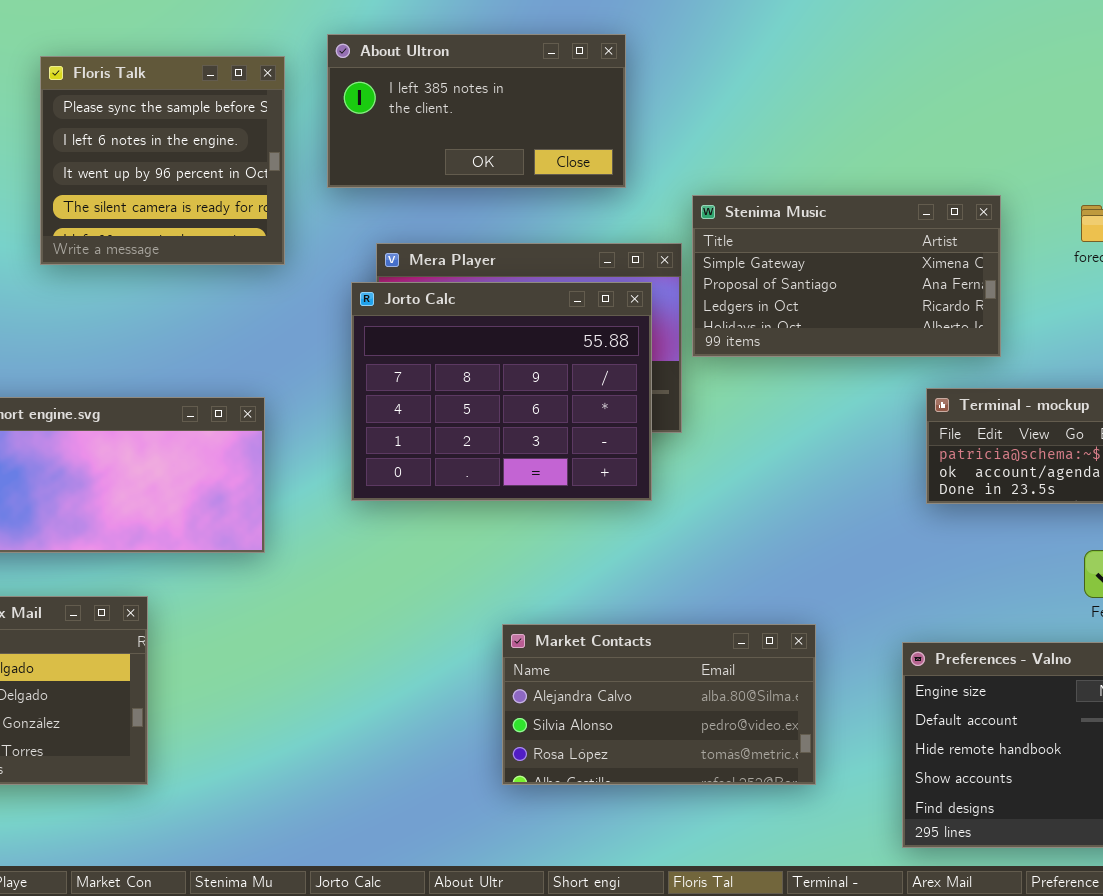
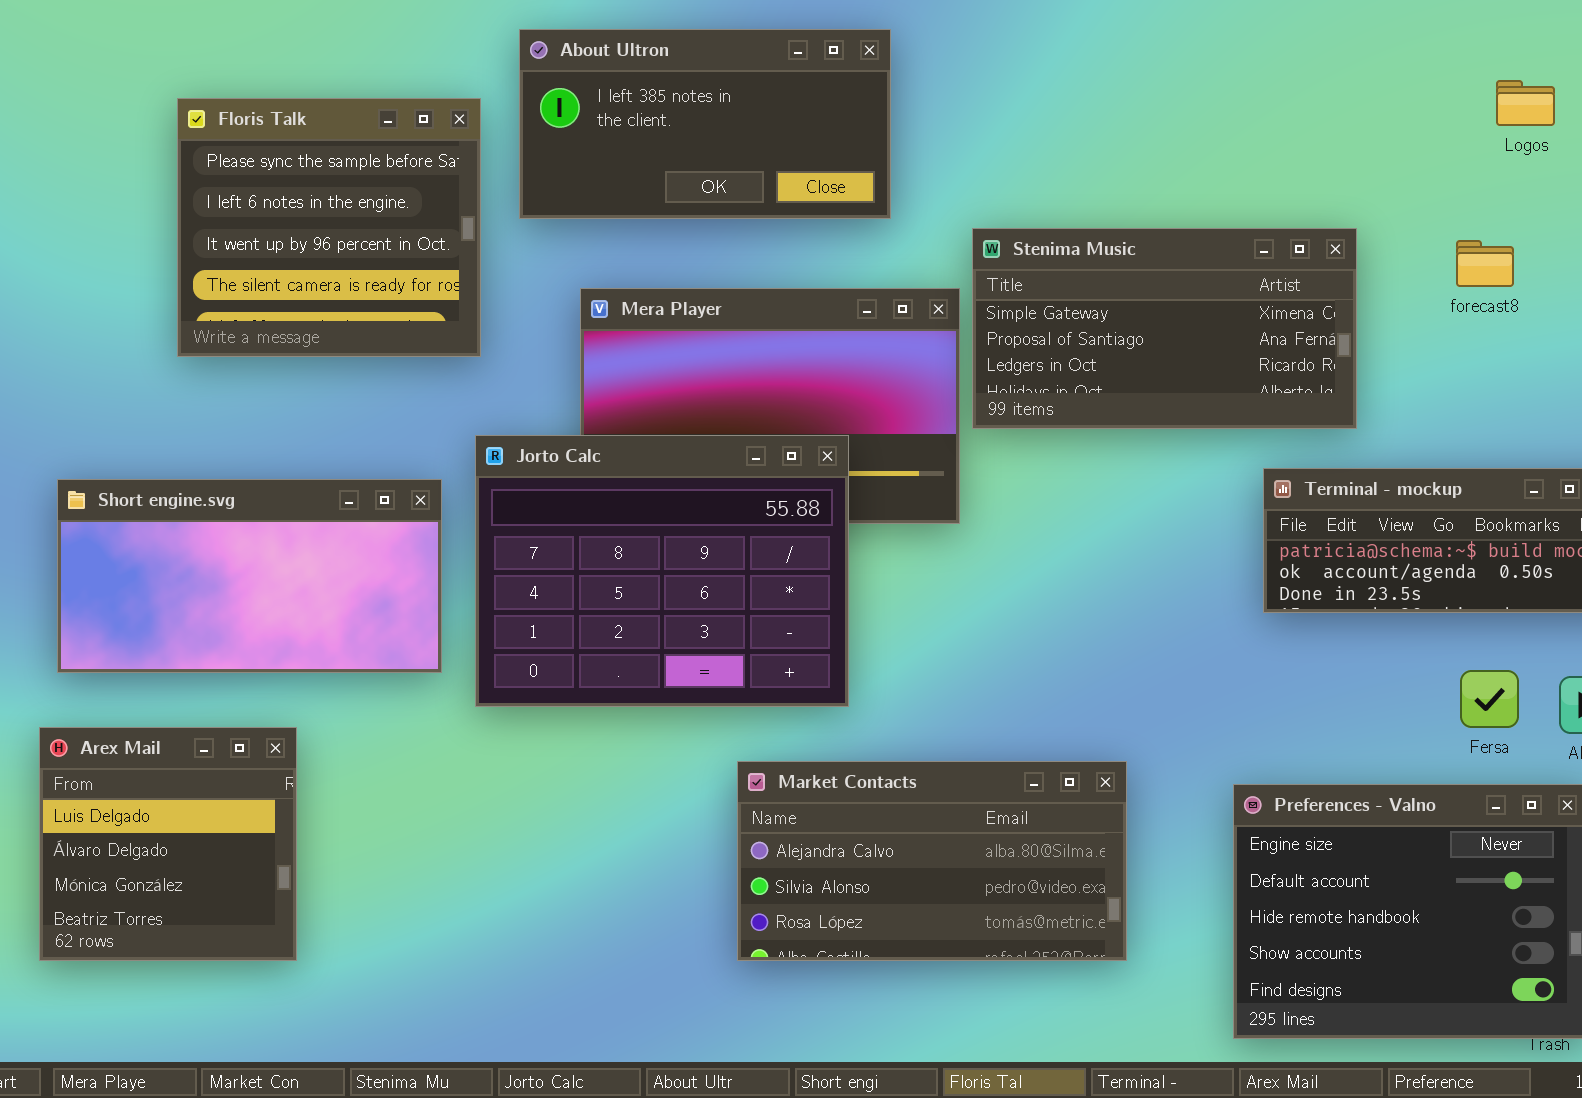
Floris Talk: [40,56,285,265] -> [177,98,481,357], moved
Jorto Calc: [351,282,652,501] -> [475,435,849,707], moved

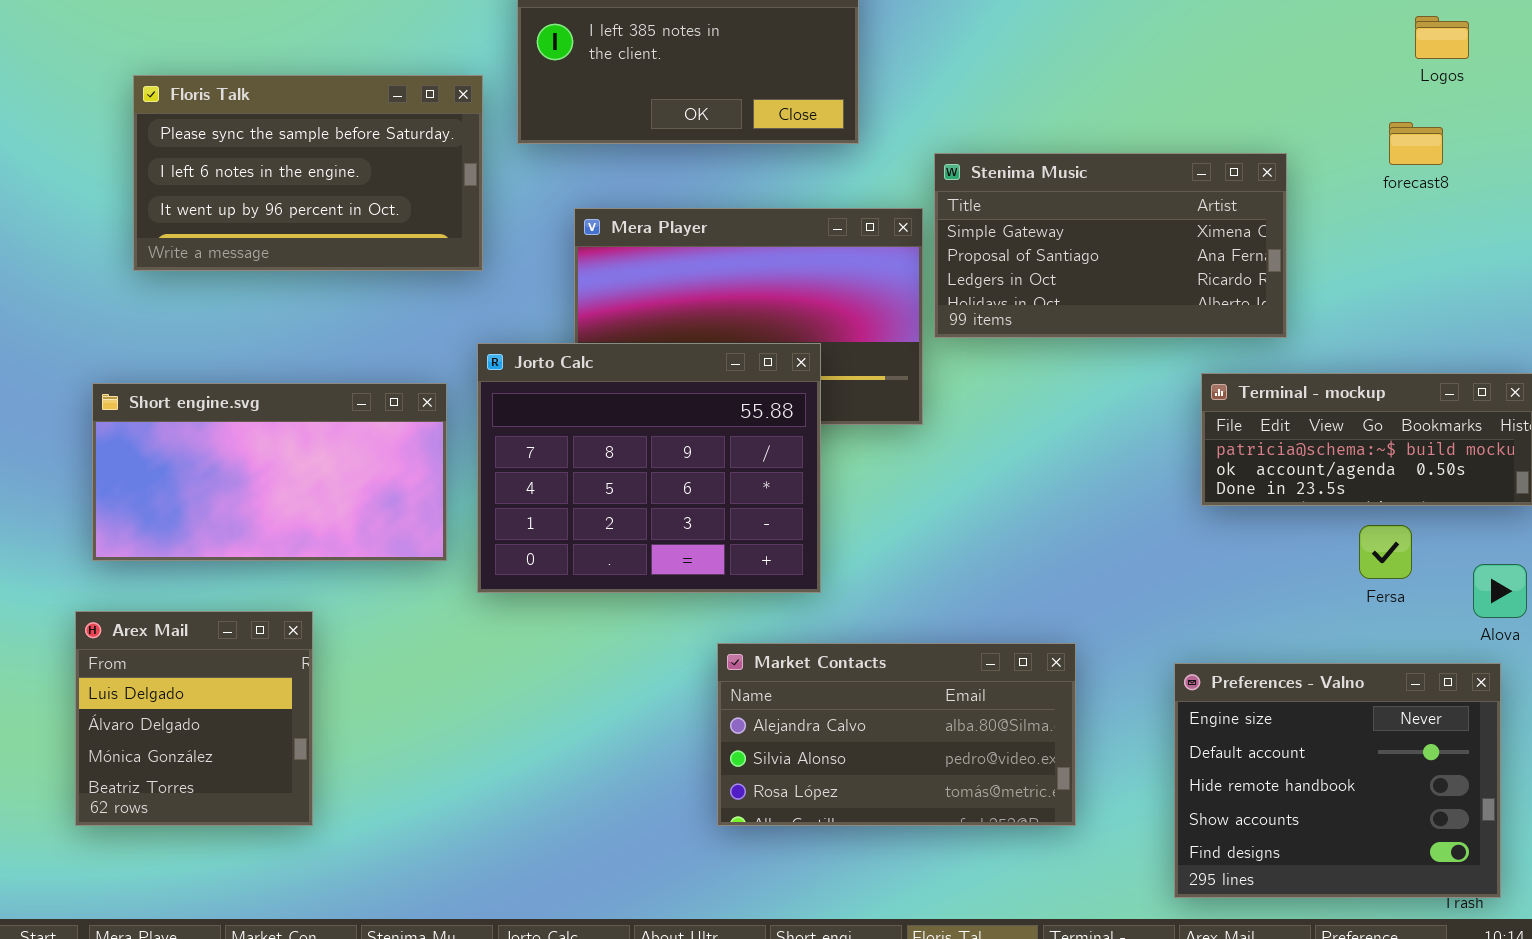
Floris Talk: [177,98,481,357] -> [133,75,483,271], resized
forecast8: [1456,240,1514,287] -> [1389,122,1443,165], moved
Fersa: [1460,670,1519,728] -> [1359,525,1412,579], moved

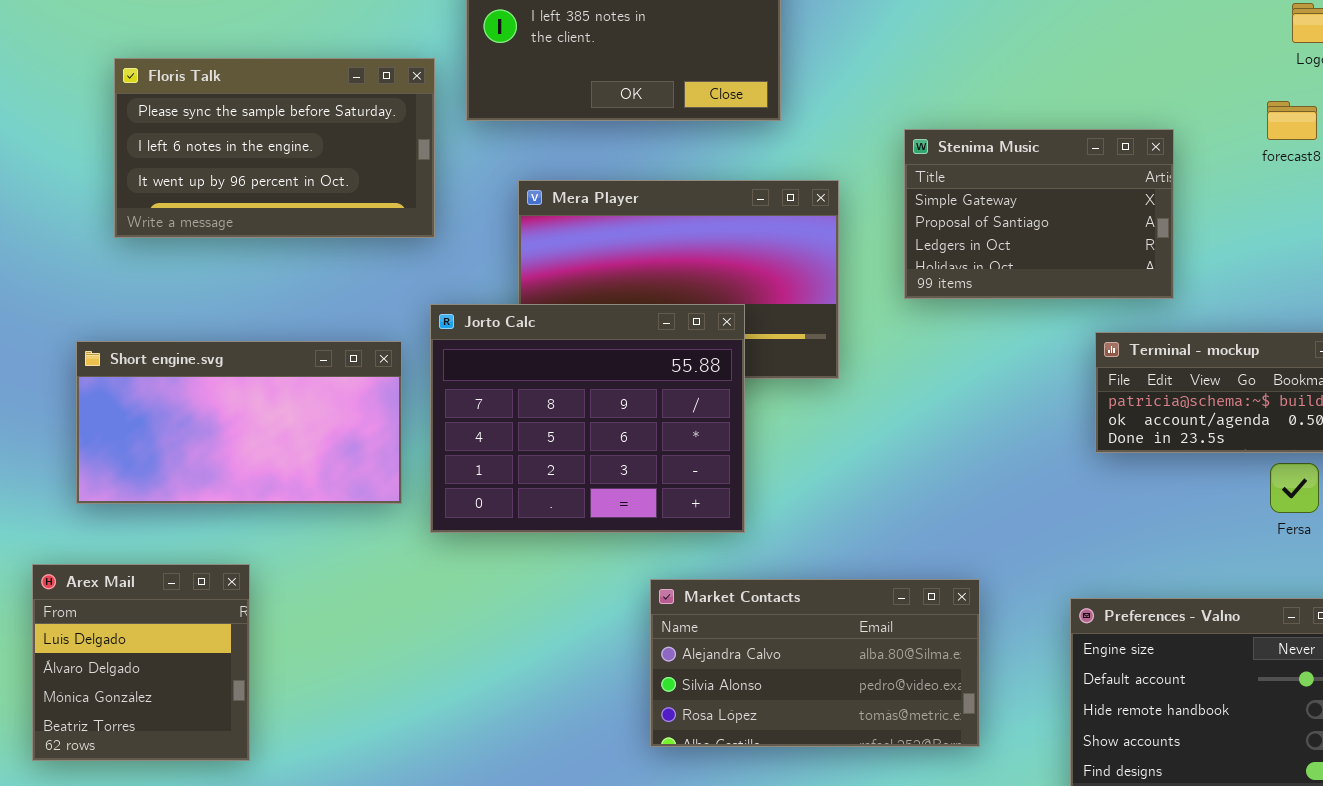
Stenima Music: [934,153,1287,338] -> [904,129,1174,299], resized
Fersa: [1359,525,1412,579] -> [1270,463,1319,513], moved
Arex Mail: [75,611,313,826] -> [32,564,250,761], moved

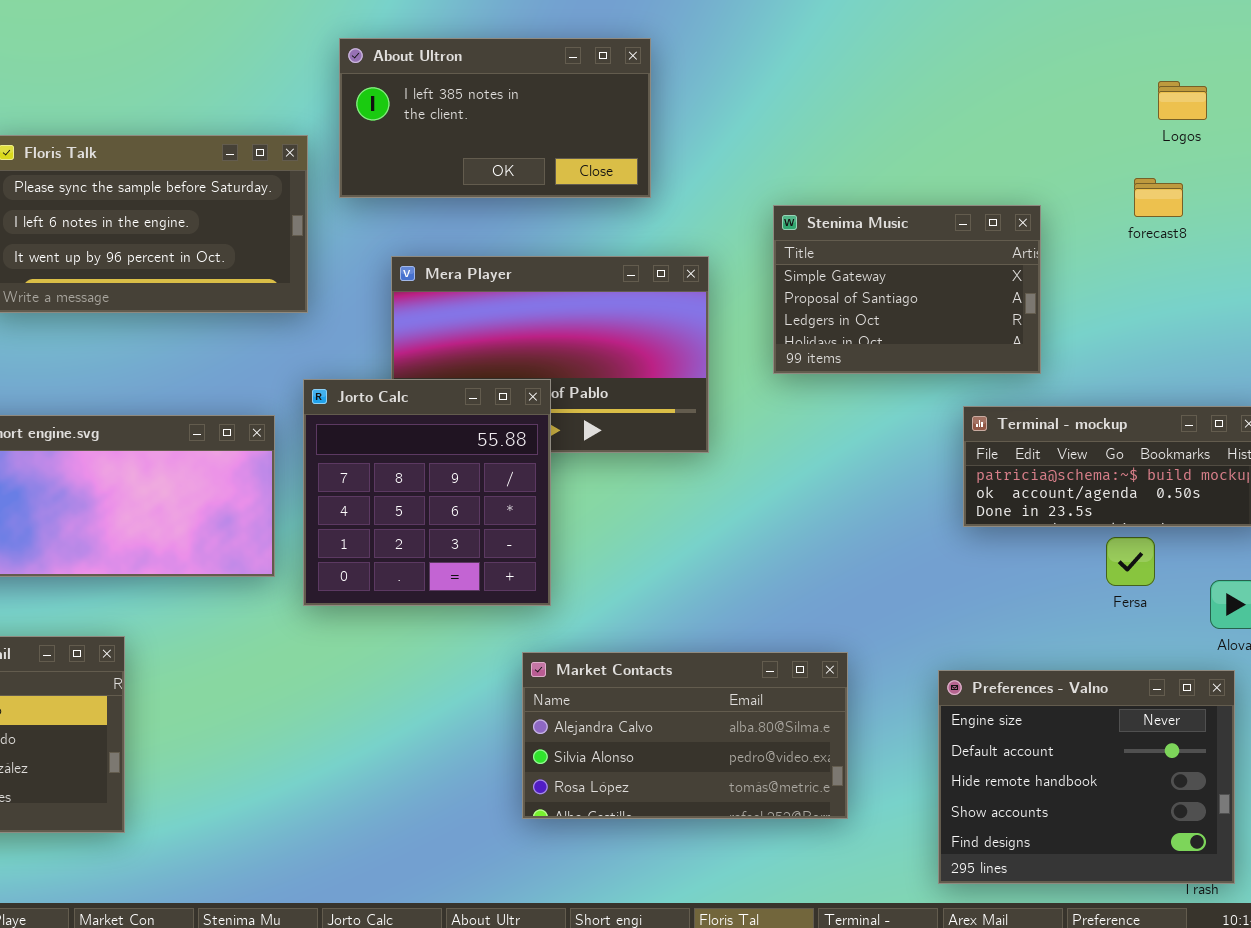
Jorto Calc: [430,304,745,533] -> [303,379,551,606], resized
Fersa: [1270,463,1319,513] -> [1106,537,1155,586], moved

